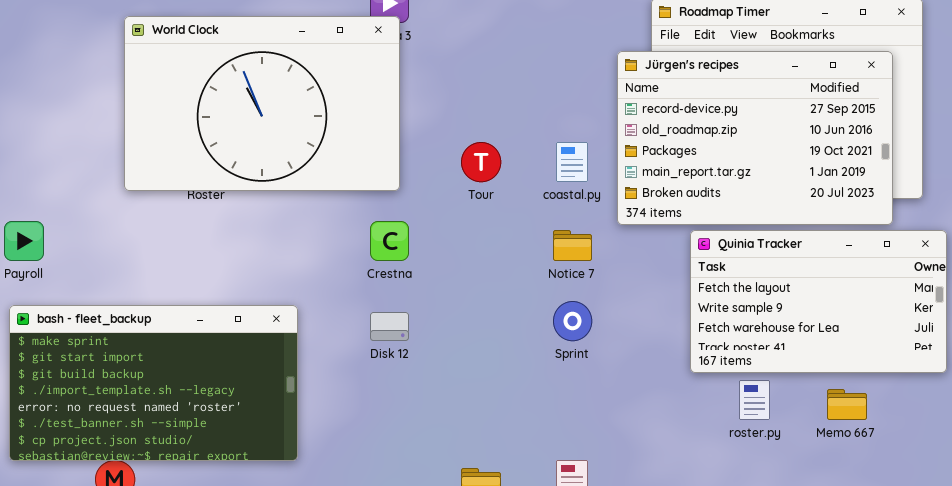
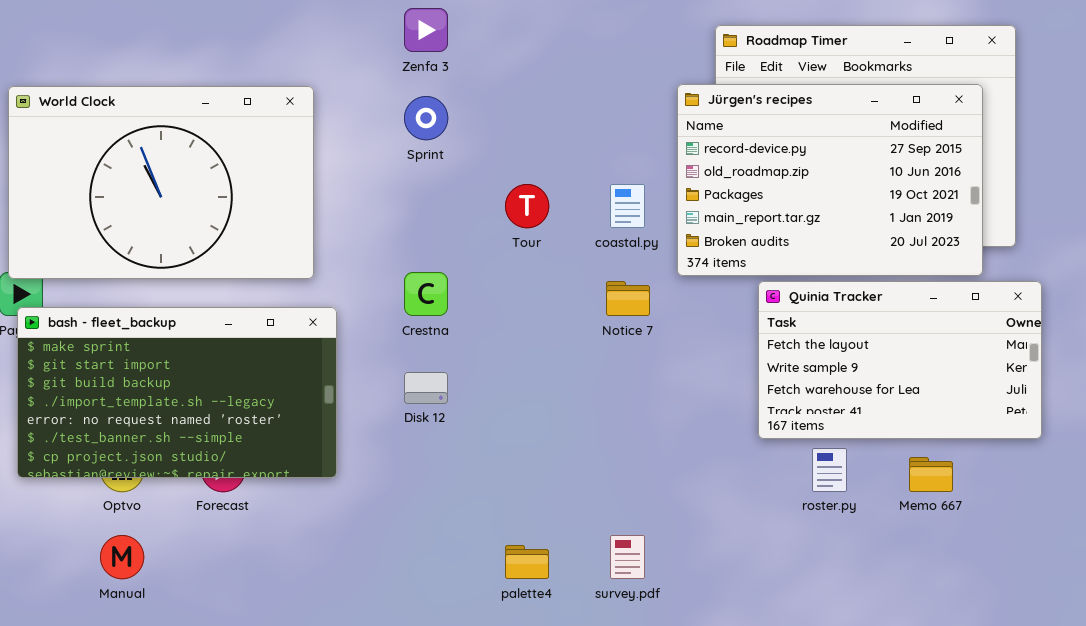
World Clock: [124,16,400,191] -> [8,86,314,279], moved
Sprint: [553,301,592,341] -> [404,96,448,140], moved
bash - fleet_backup: [9,305,298,461] -> [17,307,337,478], moved

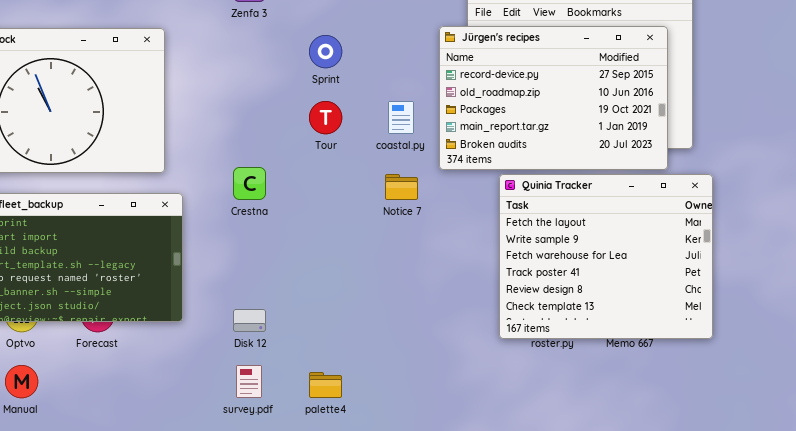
Sprint: [404,96,448,140] -> [309,35,342,68], moved
Quinia Tracker: [758,281,1042,439] -> [499,174,713,339], resized
Disk 12: [404,372,448,404] -> [233,309,266,332], moved
survey.pdf: [610,535,645,579] -> [236,365,262,398], moved

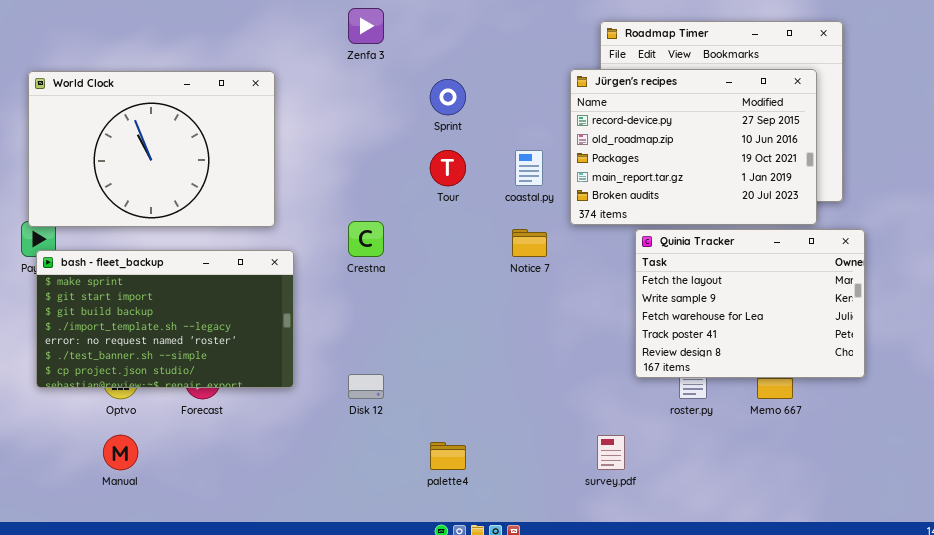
Quinia Tracker: [499,174,713,339] -> [635,229,865,378], resized
survey.pdf: [236,365,262,398] -> [597,435,625,470], moved

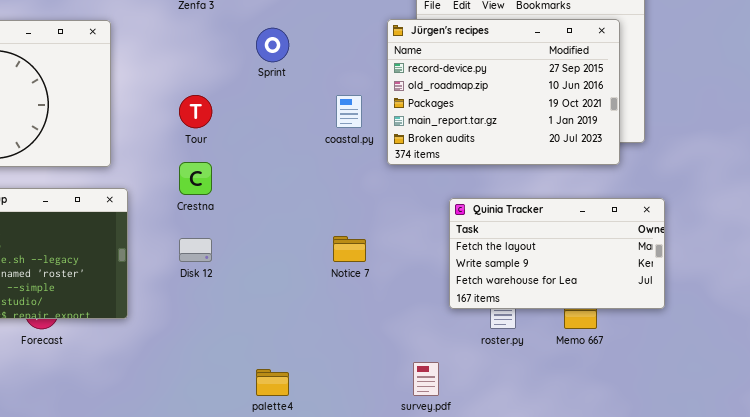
Tour: [430,150,466,186] -> [179,95,212,128], moved
Notice 7: [512,229,547,257] -> [333,236,366,262], moved
Quinia Tracker: [635,229,865,378] -> [449,198,665,309], resized
Disk 12: [348,374,384,399] -> [179,238,212,262], moved

